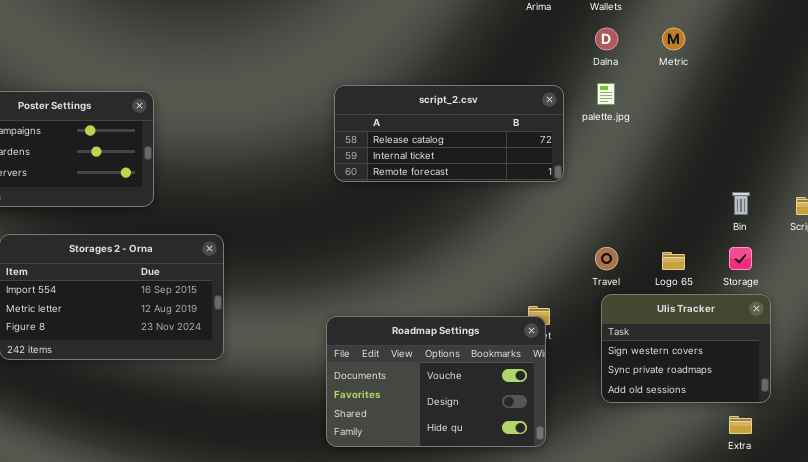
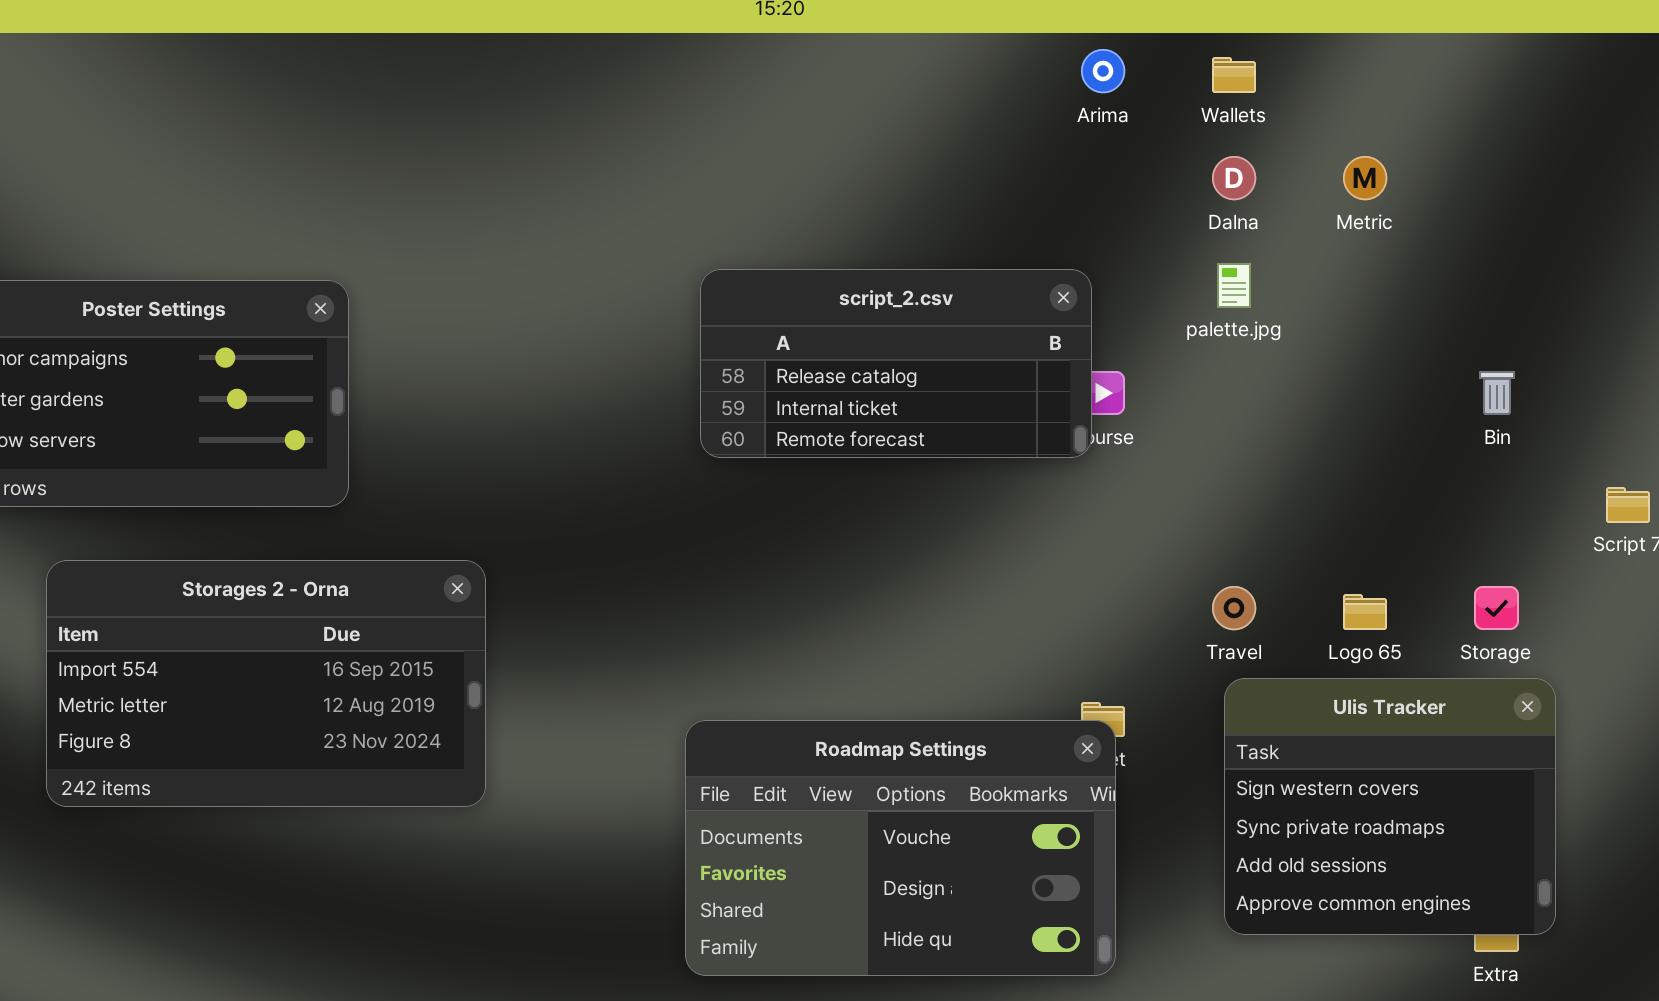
script_2.csv: [334,85,564,182] -> [700,269,1092,458], resized
Bin: [732,192,750,215] -> [1479,371,1515,415], moved
Ulis Tracker: [601,294,771,403] -> [1224,678,1556,935], resized

